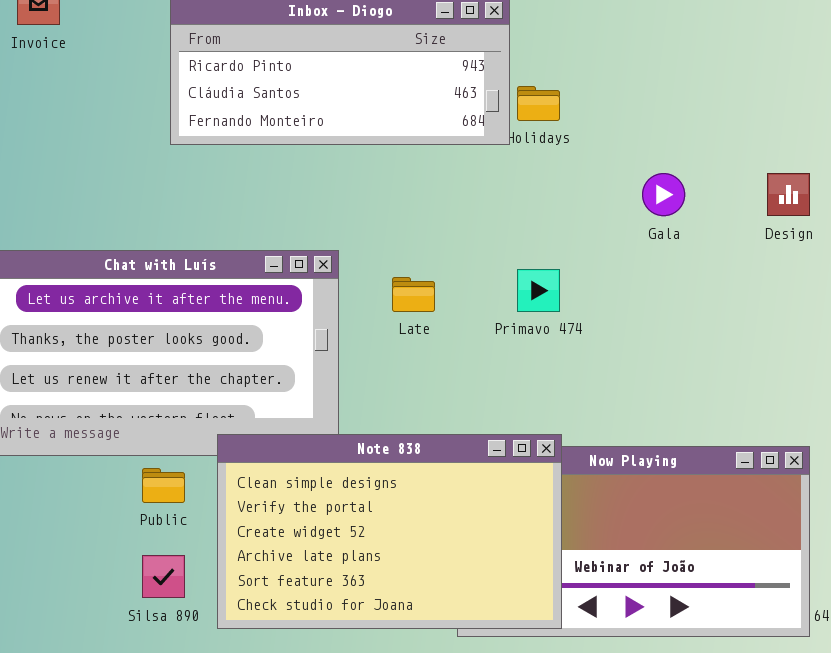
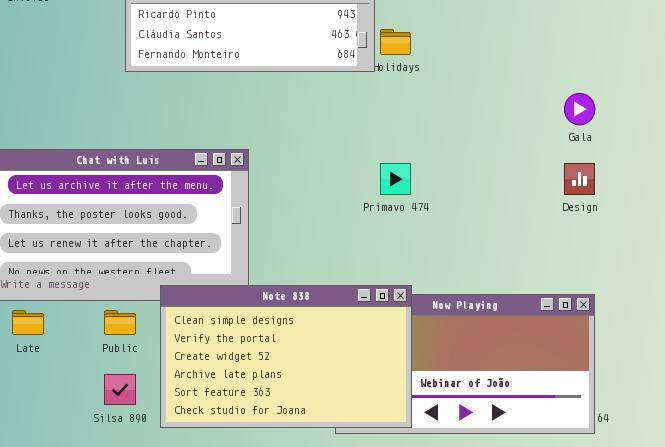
Gala: [642,173,685,216] -> [564,93,595,125], moved
Design: [767,173,810,216] -> [564,163,595,195], moved
Late: [392,277,435,312] -> [12,310,44,335], moved

